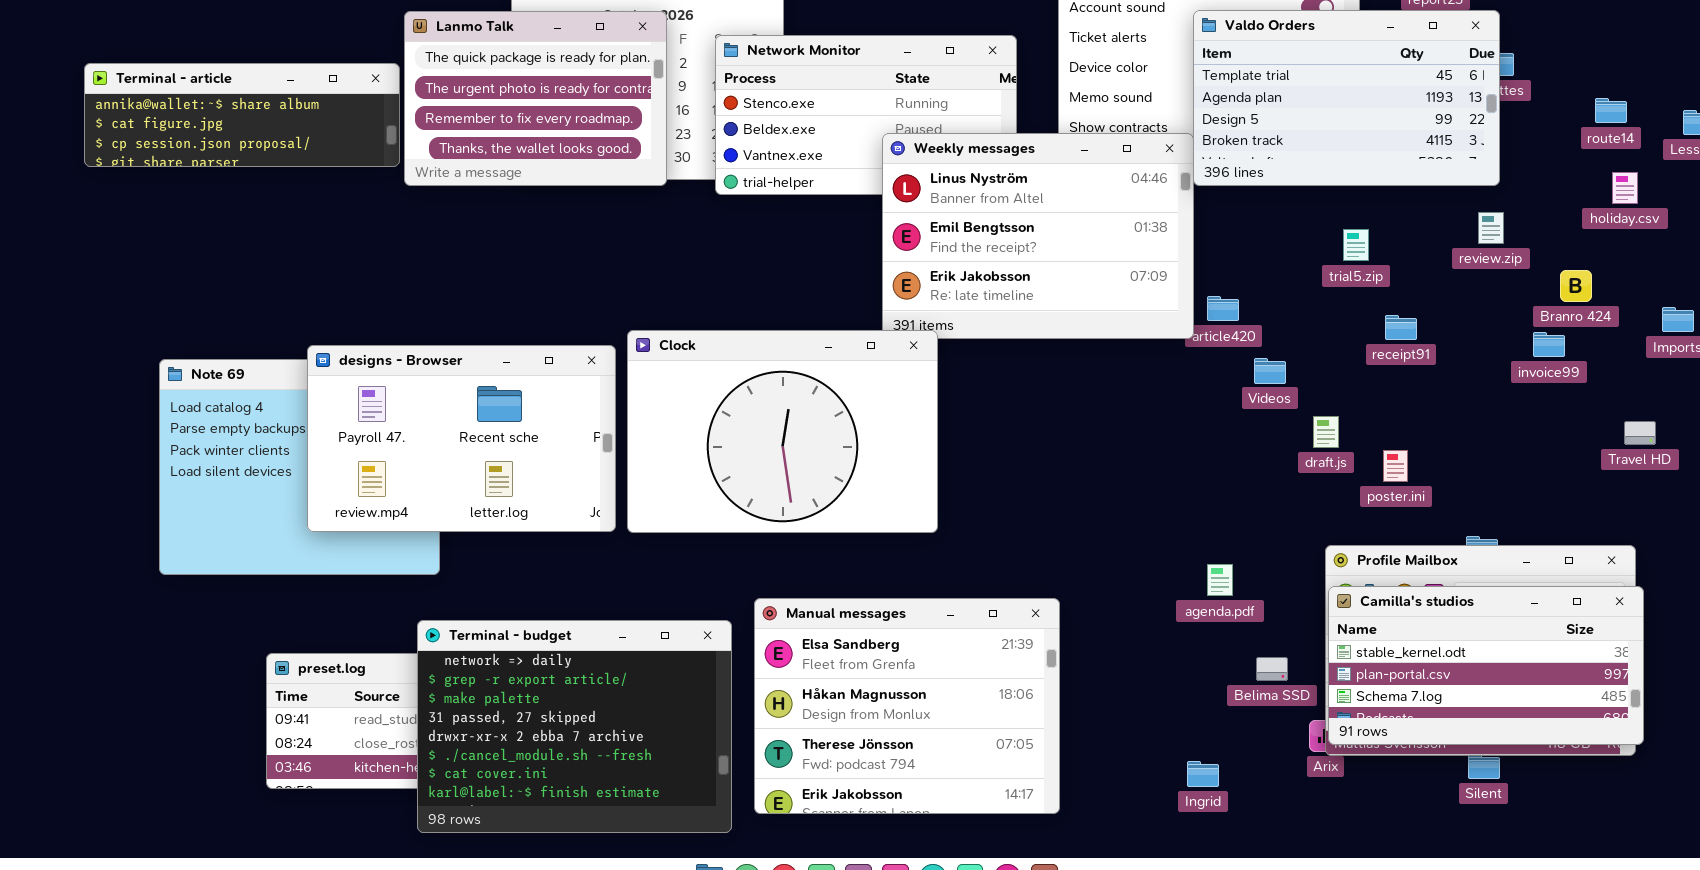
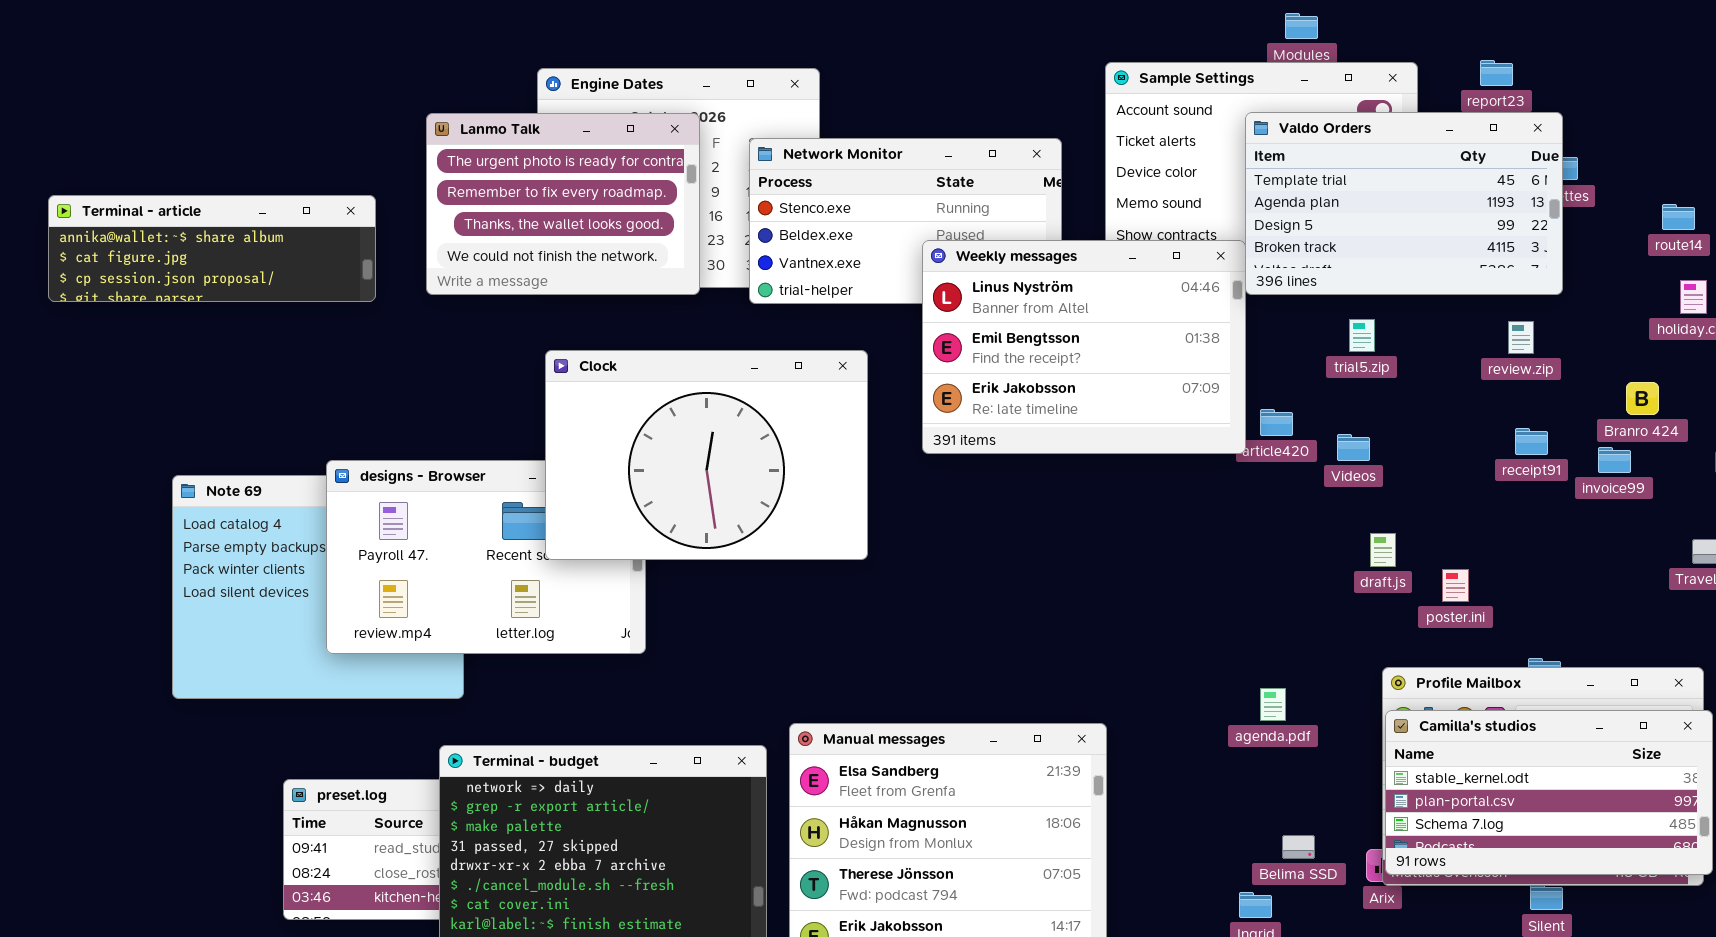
Lanmo Talk: [404,11,667,186] -> [426,113,700,295], scrolled down 1 row
Terminal - article: [84,63,400,167] -> [48,195,376,302], moved
review.zip: [1478,212,1504,244] -> [1508,321,1534,354], moved
trial5.zip: [1343,229,1369,261] -> [1349,319,1375,352], moved
receipt91: [1385,315,1417,340] -> [1515,428,1548,455], moved
Clock: [627,330,938,533] -> [545,350,868,560], moved
Videos: [1254,358,1286,384] -> [1337,434,1370,461], moved
Belima SSD: [1256,657,1288,681] -> [1282,835,1315,859], moved

